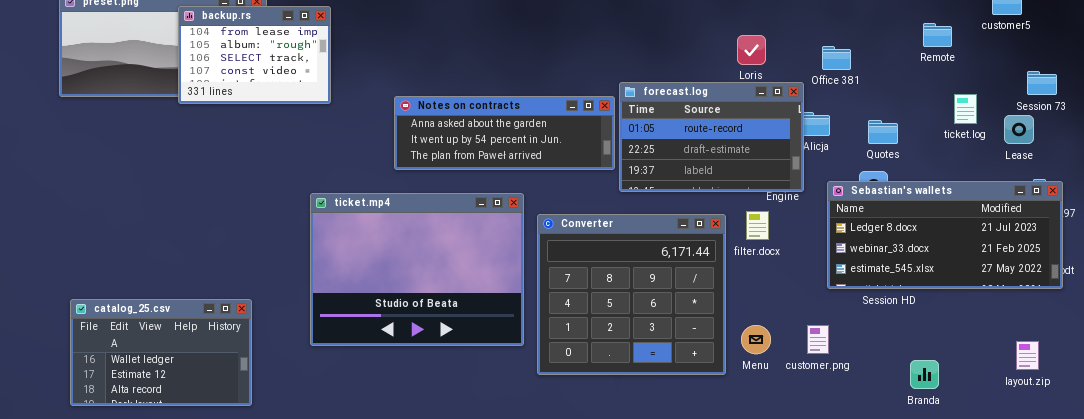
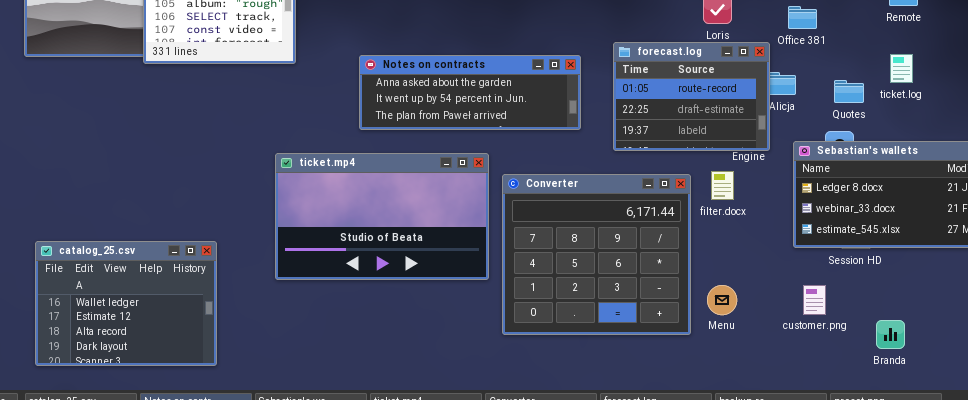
forecast.log: [619,82,804,192] -> [613,42,770,151], resized
ticket.log: [954,94,977,124] -> [890,54,913,83], moved
ticket.mp4: [310,193,524,346] -> [275,153,489,280], resized
catalog_25.csv: [70,299,252,406] -> [35,241,217,366], resized
customer.png: [807,325,829,354] -> [803,285,826,315], moved

